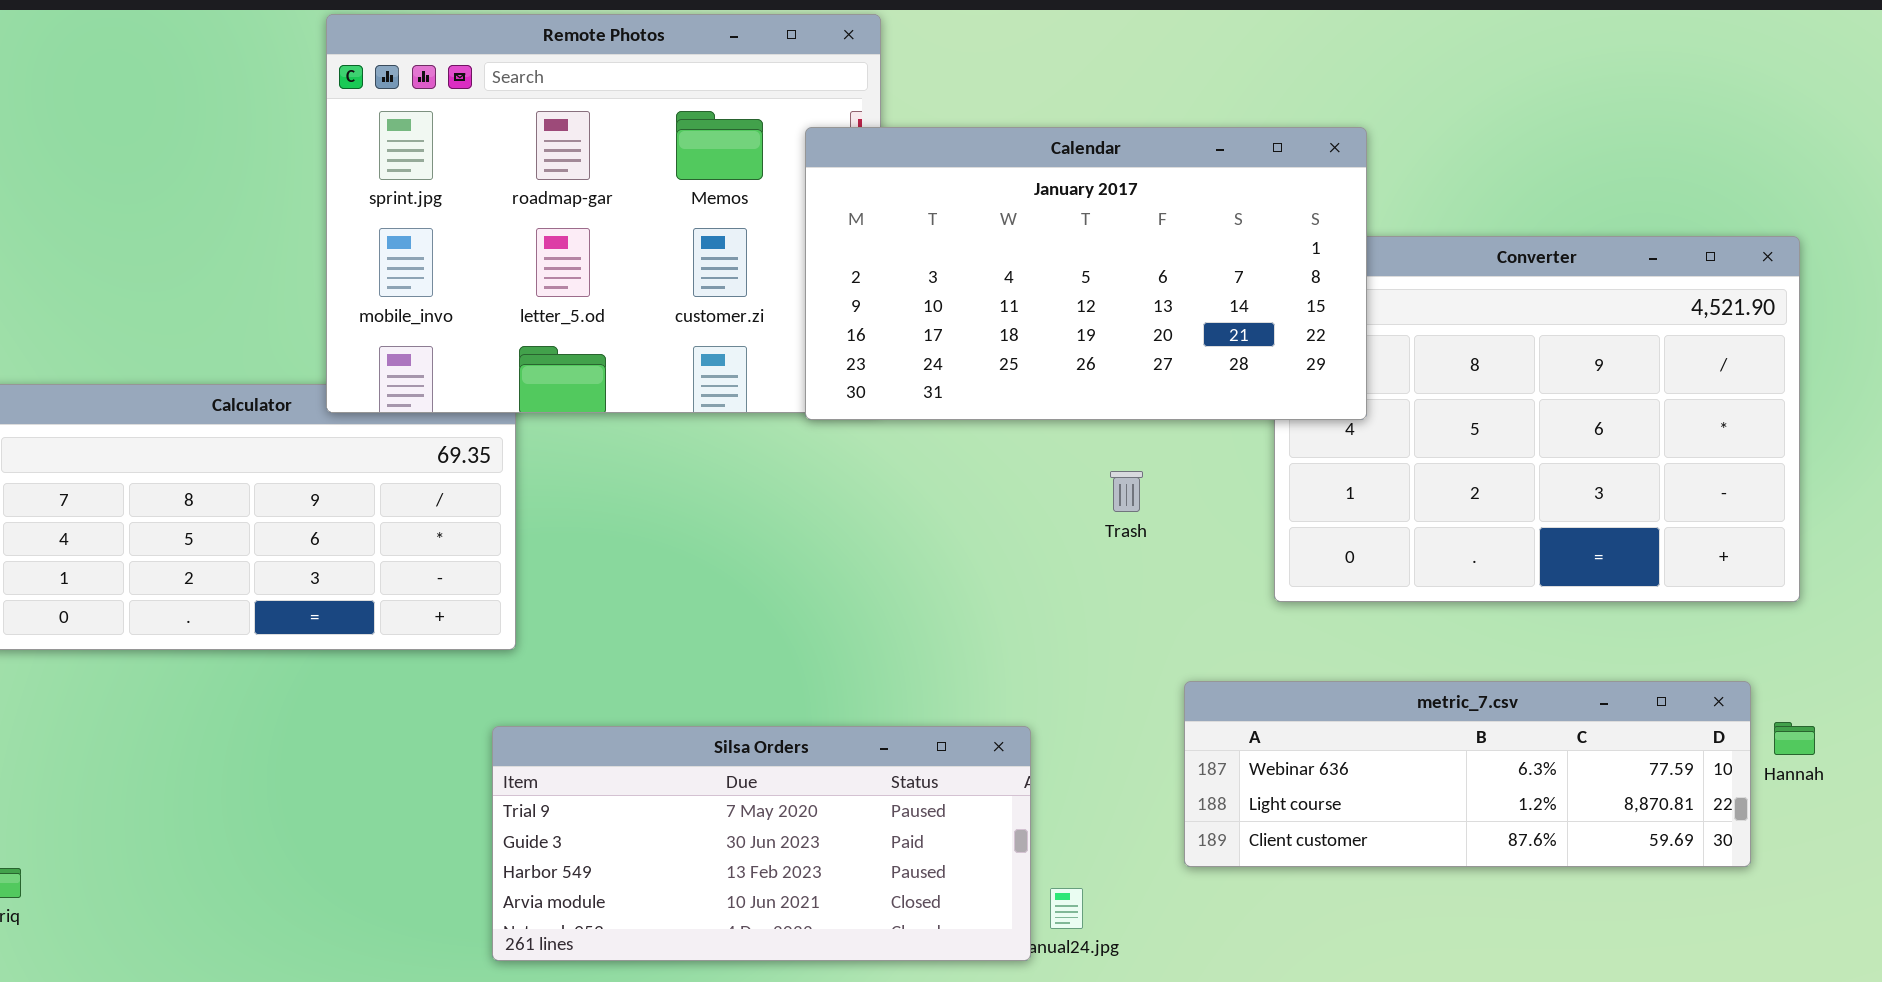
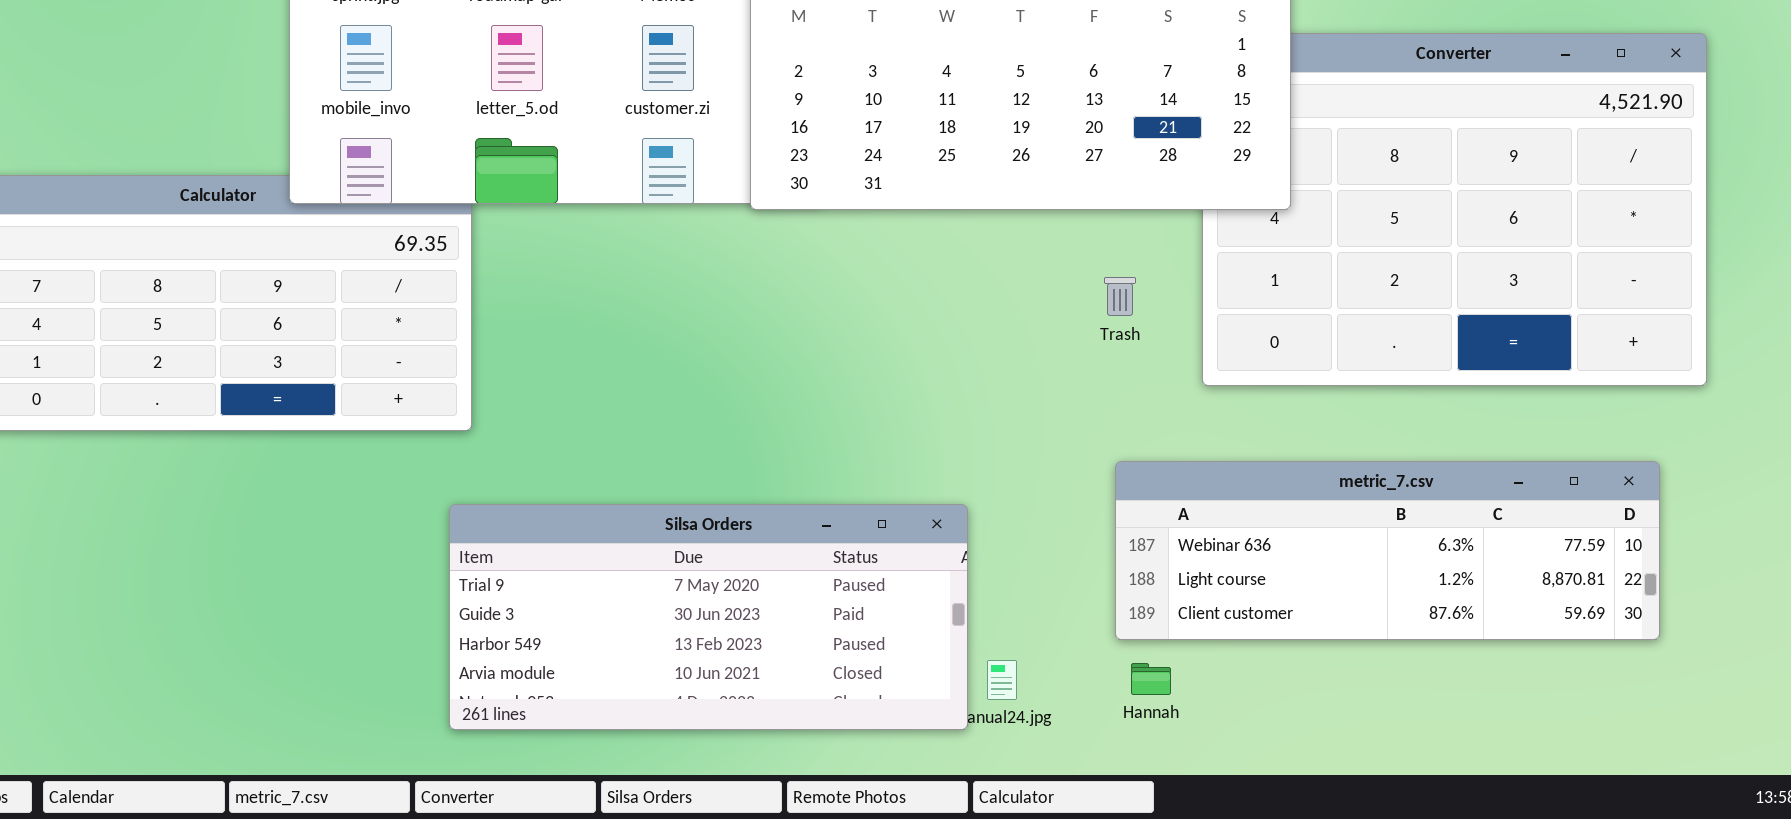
Trash: [1110,471,1143,512] -> [1104,277,1136,316], moved
Hannah: [1774,722,1815,755] -> [1131,663,1171,695], moved

